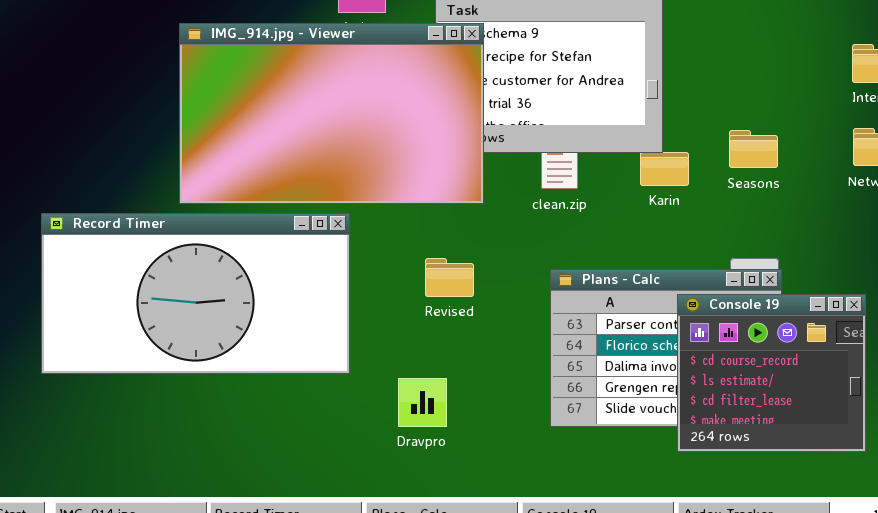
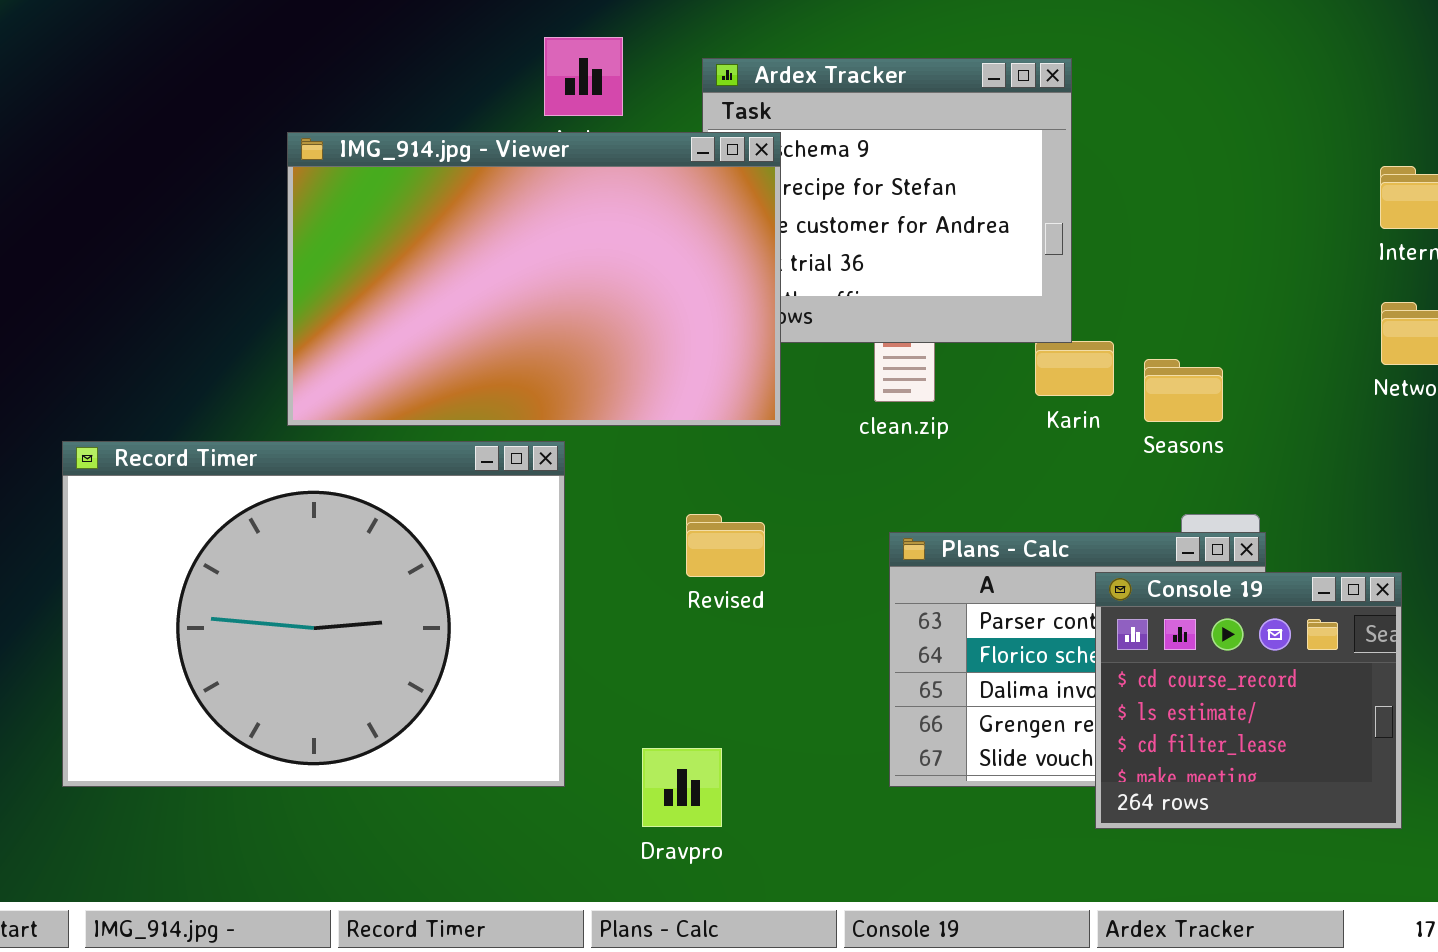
Seasons: [729,130,778,168] -> [1144,359,1223,422], moved
Record Timer: [41,213,350,374] -> [62,441,565,787], resized
Dravpro: [398,378,447,427] -> [642,748,722,827], moved

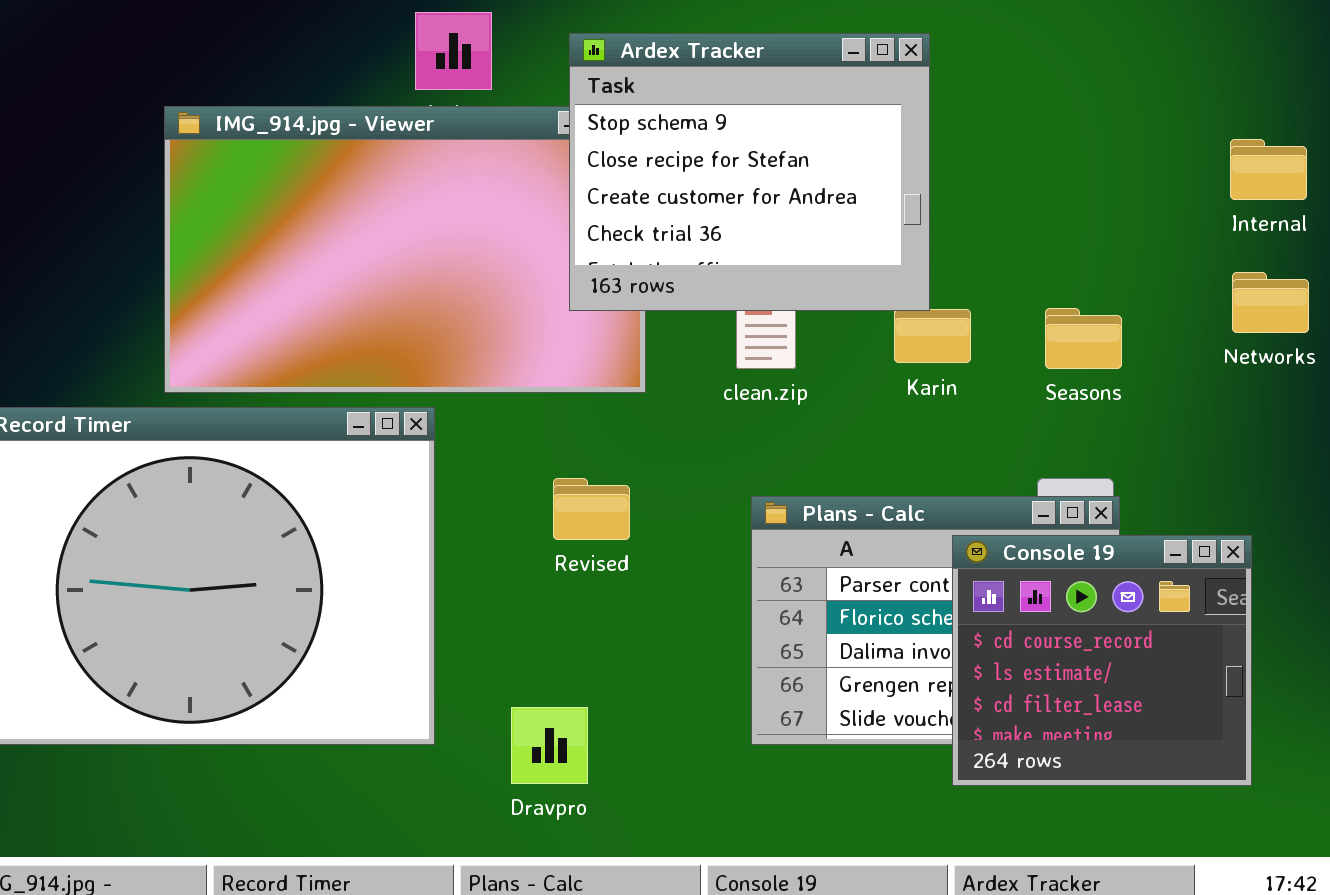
Ardex Tracker: [702,58,1072,343] -> [569,33,930,311], raised
Seasons: [1144,359,1223,422] -> [1045,308,1122,369], moved

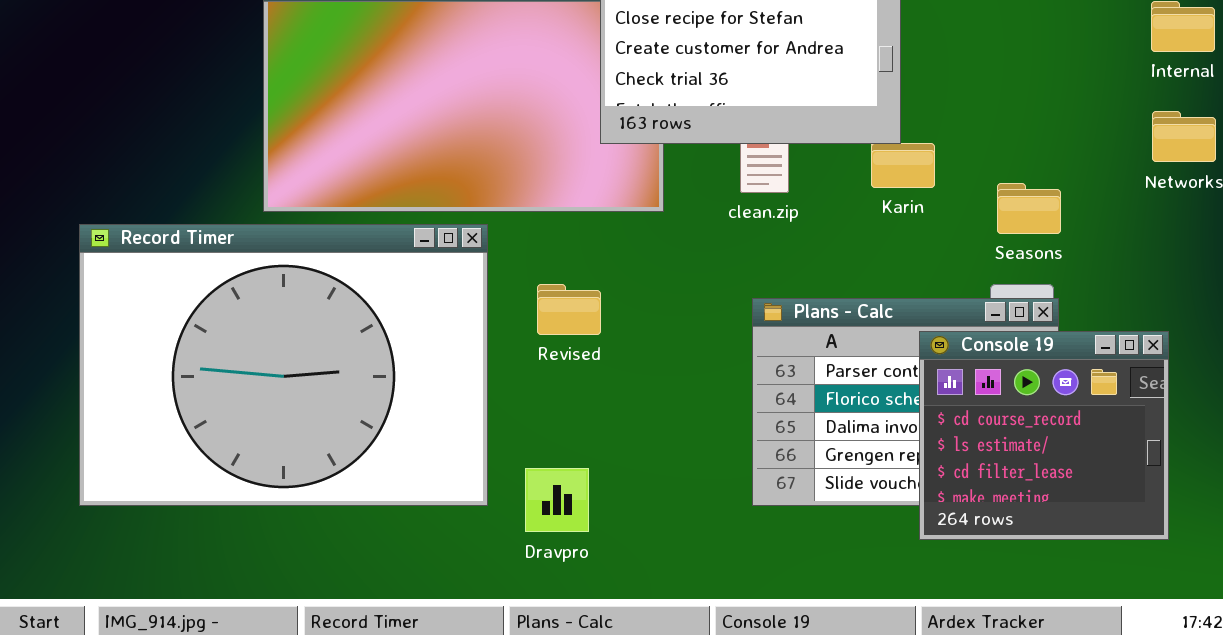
Seasons: [1045,308,1122,369] -> [997,183,1061,234], moved
Revised: [553,478,630,540] -> [537,284,601,335], moved
Dravpro: [511,707,588,784] -> [525,468,589,532], moved

